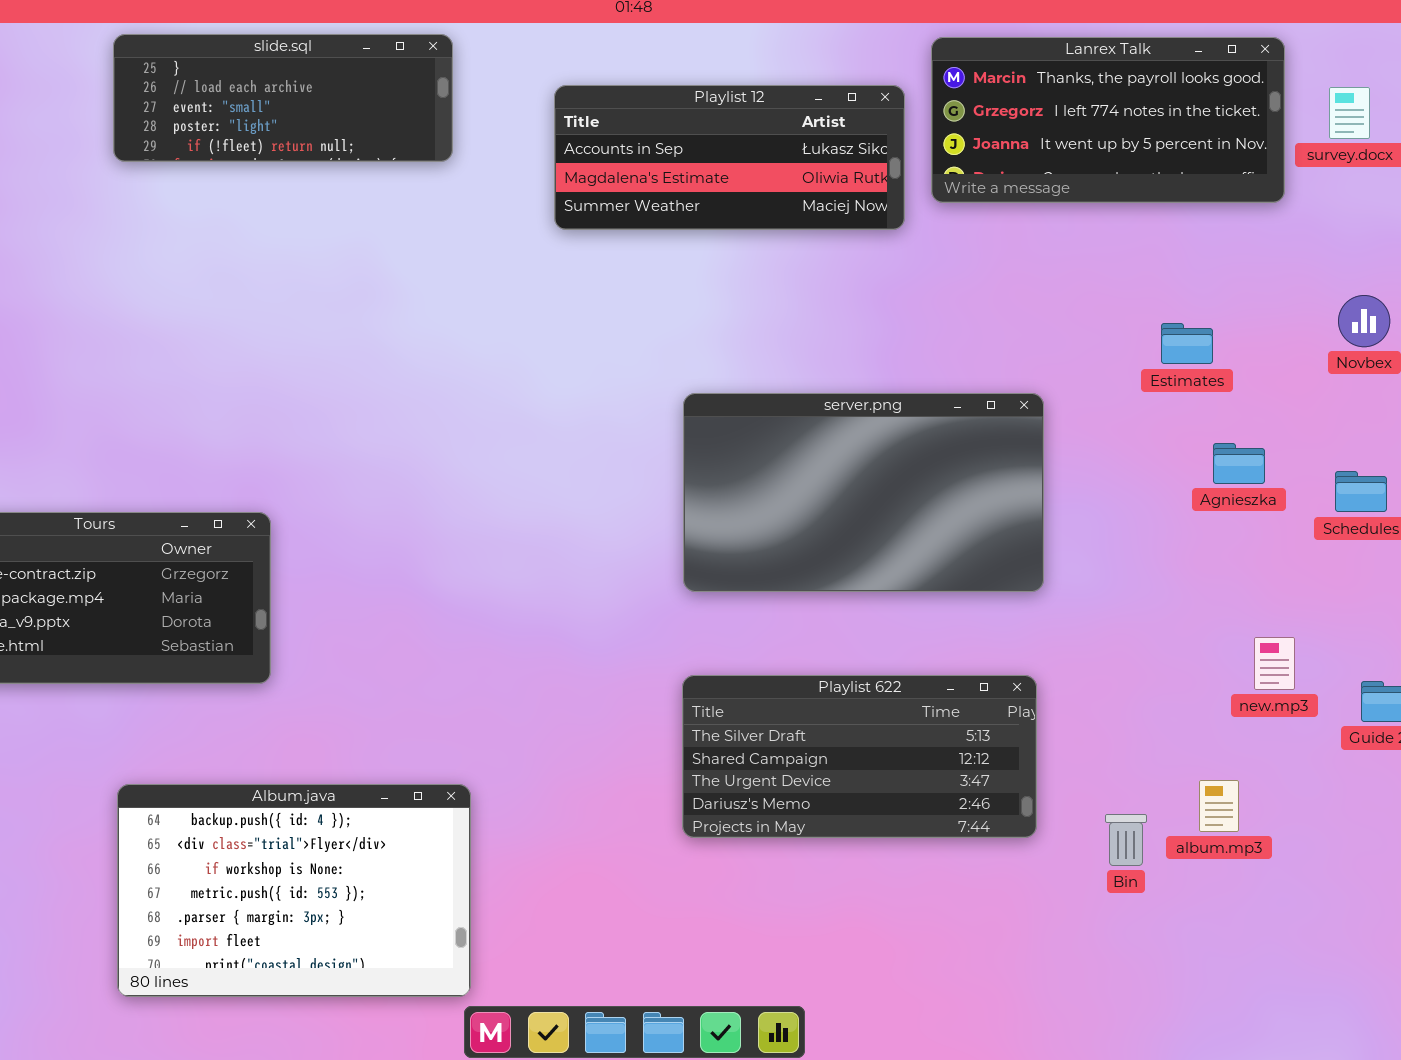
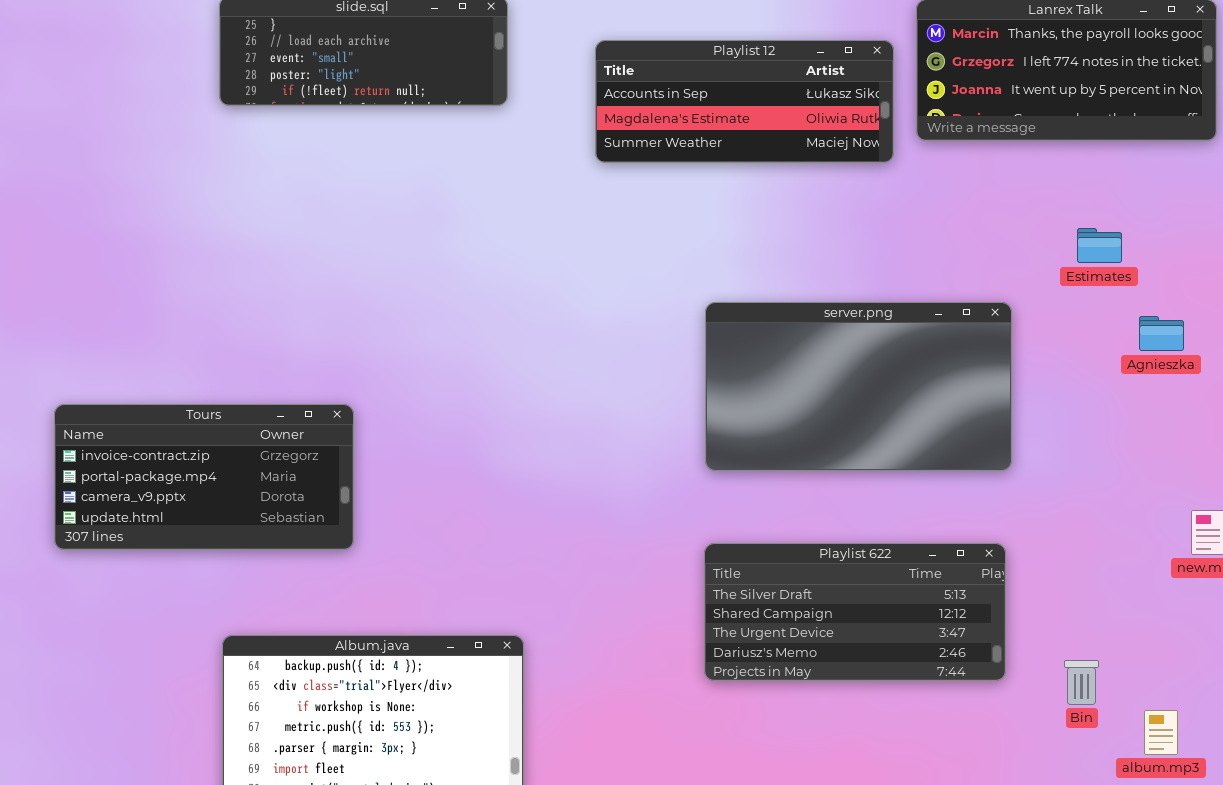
Estimates: [1161,323,1213,364] -> [1077,228,1122,263], moved
Agnieszka: [1213,443,1265,484] -> [1139,316,1184,351], moved
album.mp3: [1199,780,1239,832] -> [1144,710,1178,755], moved

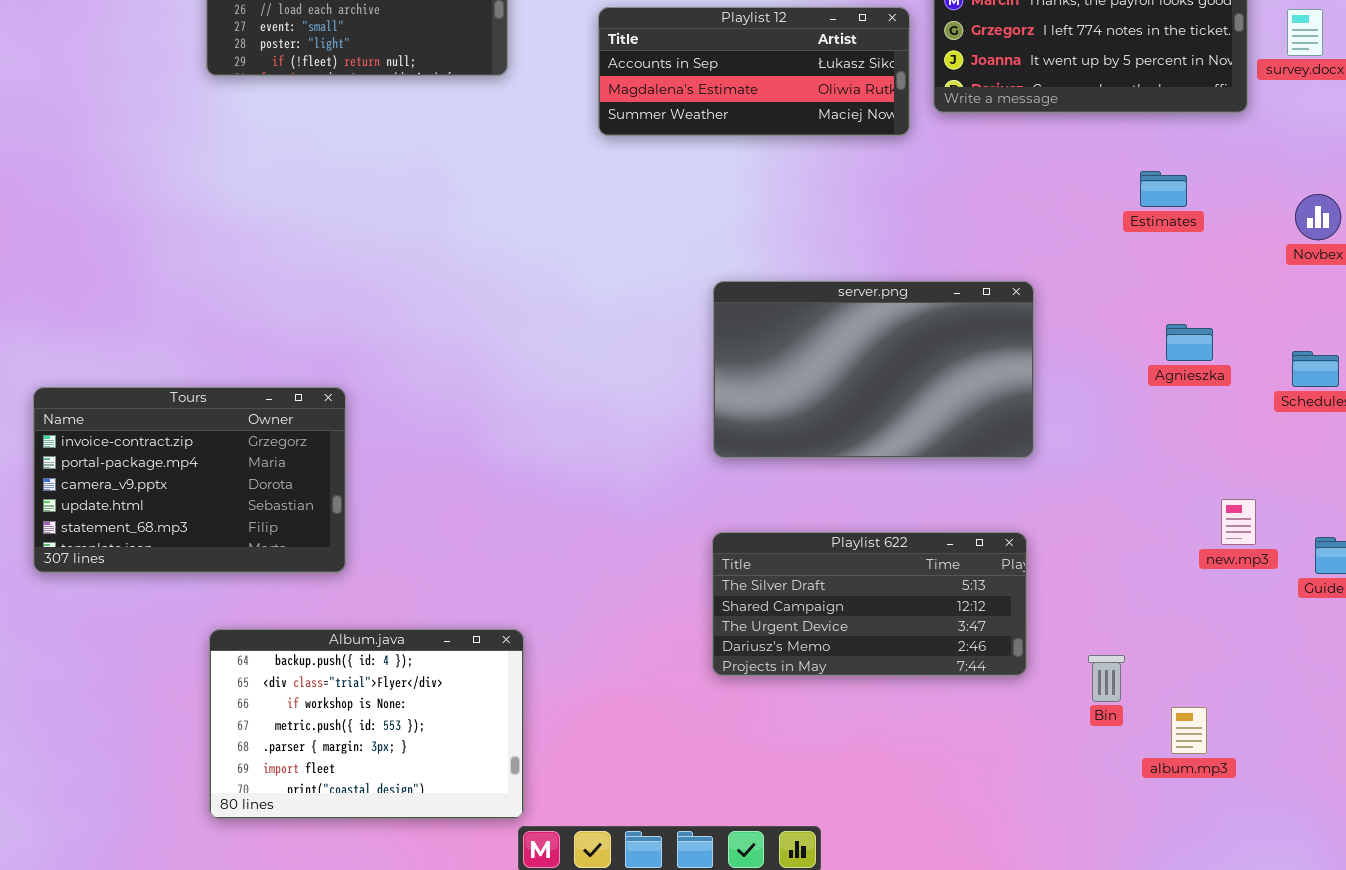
Estimates: [1077,228,1122,263] -> [1140,171,1187,207], moved
Agnieszka: [1139,316,1184,351] -> [1166,324,1213,361], moved
Tours: [54,404,354,550] -> [33,387,346,573], resized

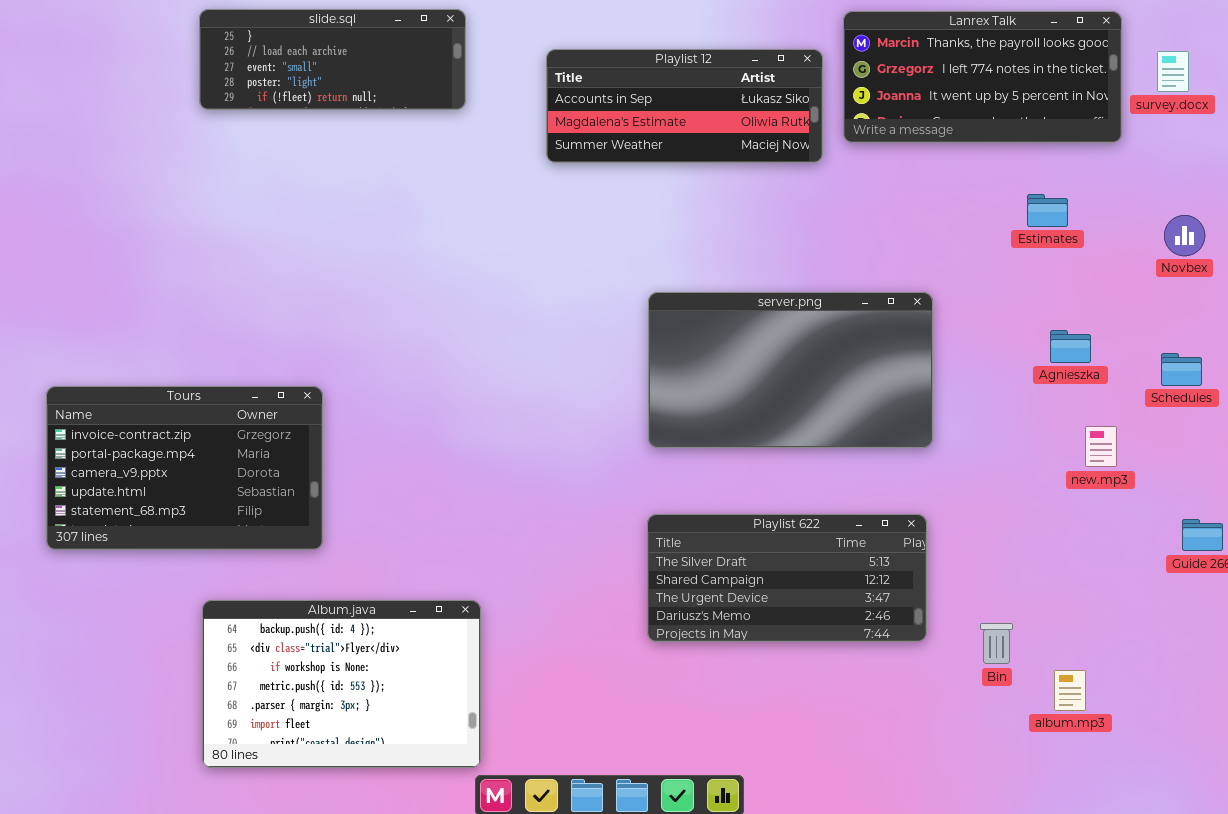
new.mp3: [1221,499,1256,545] -> [1085,426,1117,467], moved

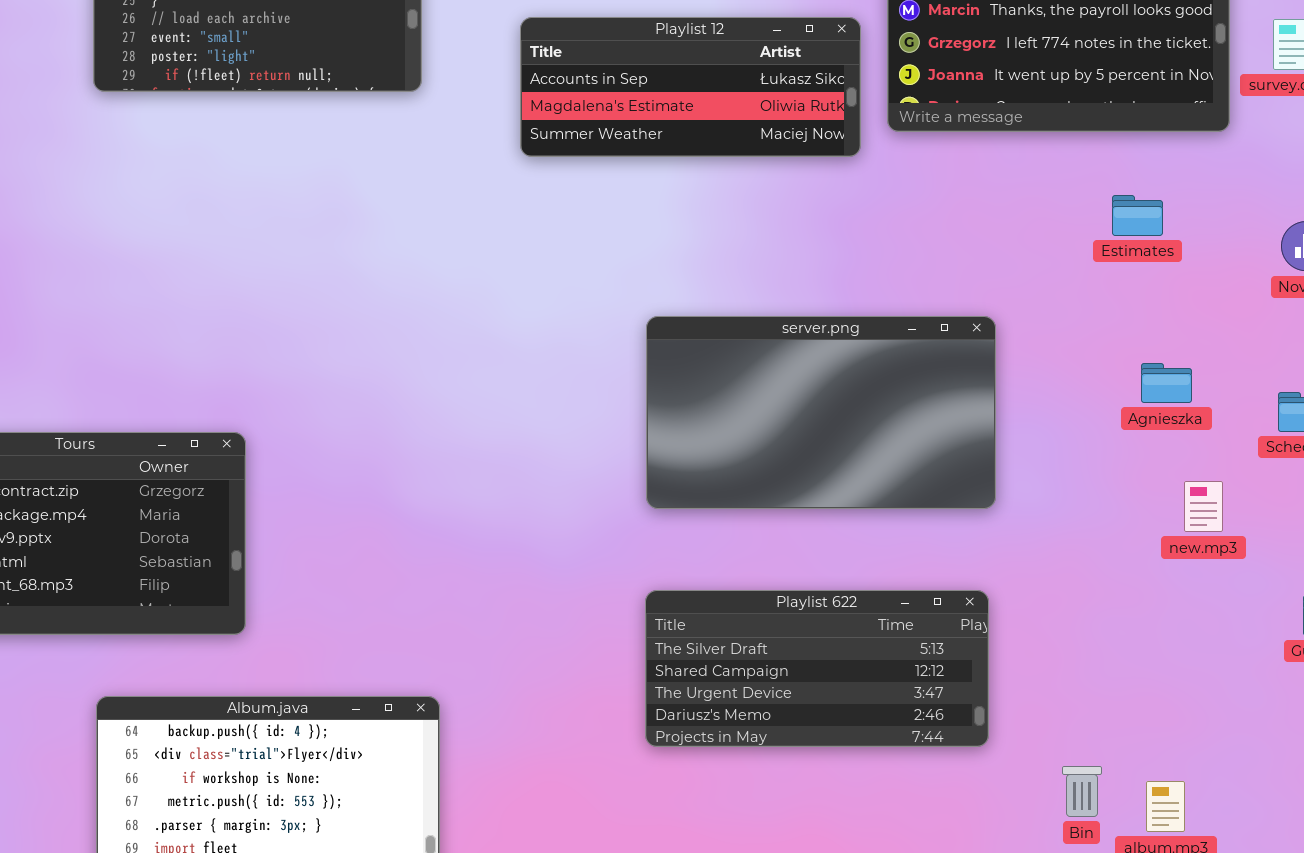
Bin: [980,623,1013,664] -> [1062,766,1102,817], moved

